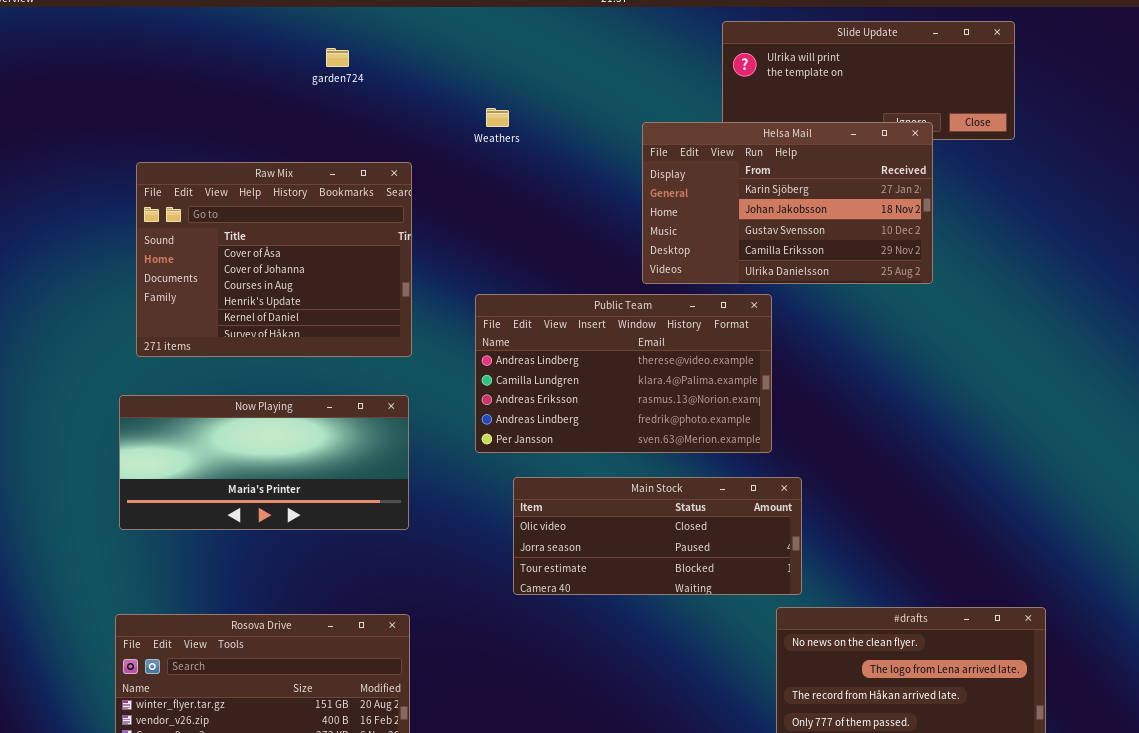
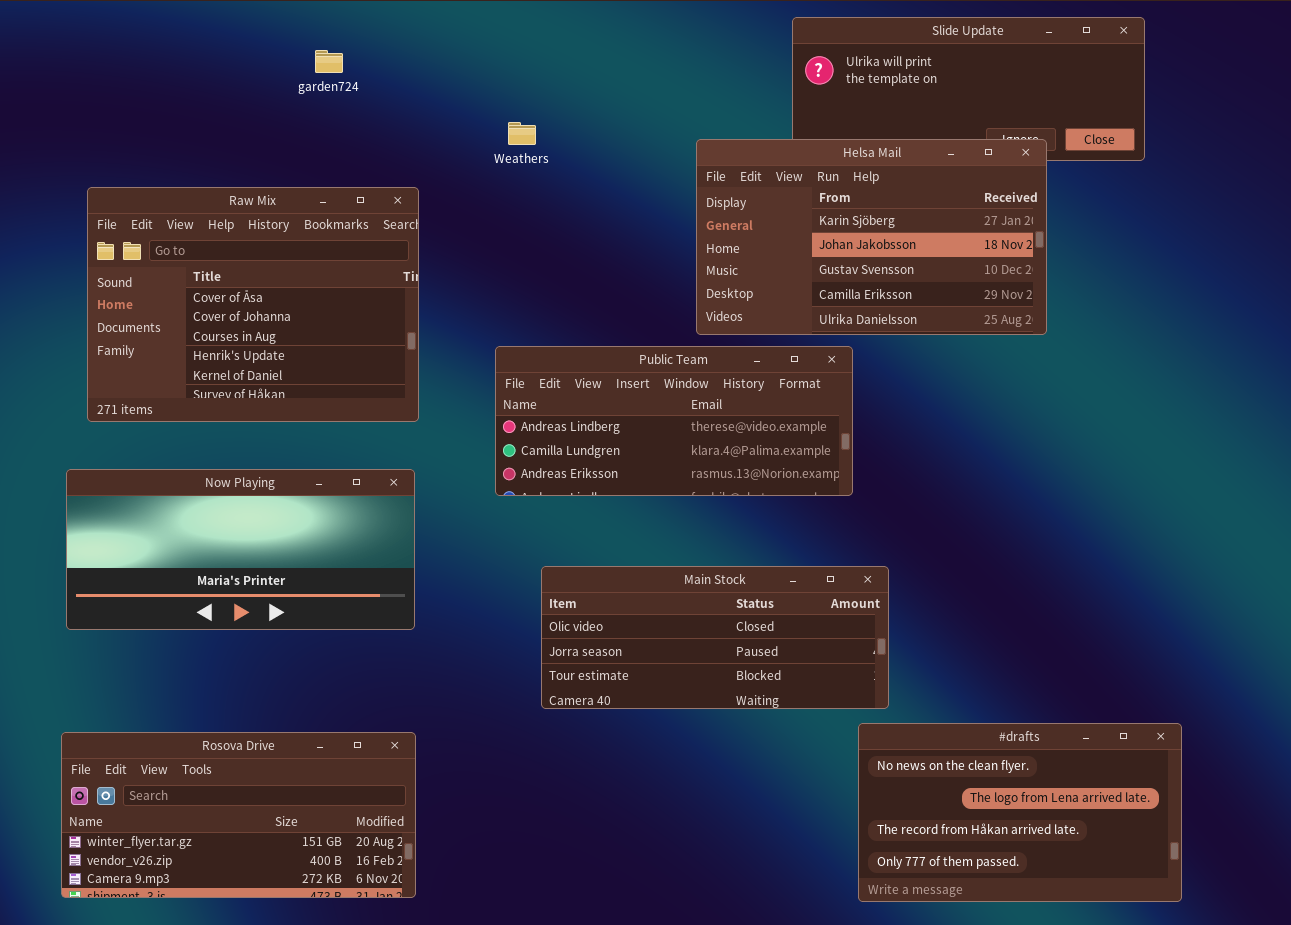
Public Team: [475,294,772,453] -> [495,346,853,496], resized

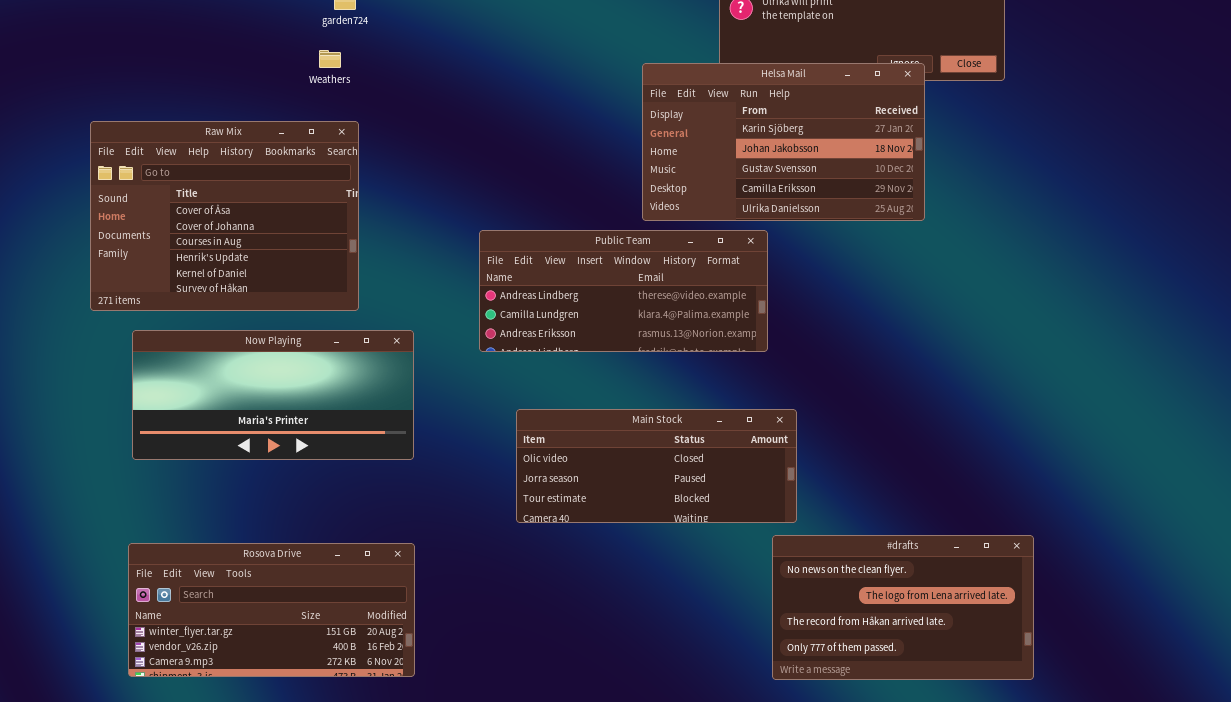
Weathers: [508,122,536,145] -> [319,50,341,68], moved
Raw Mix: [87,187,419,422] -> [90,121,359,311], moved

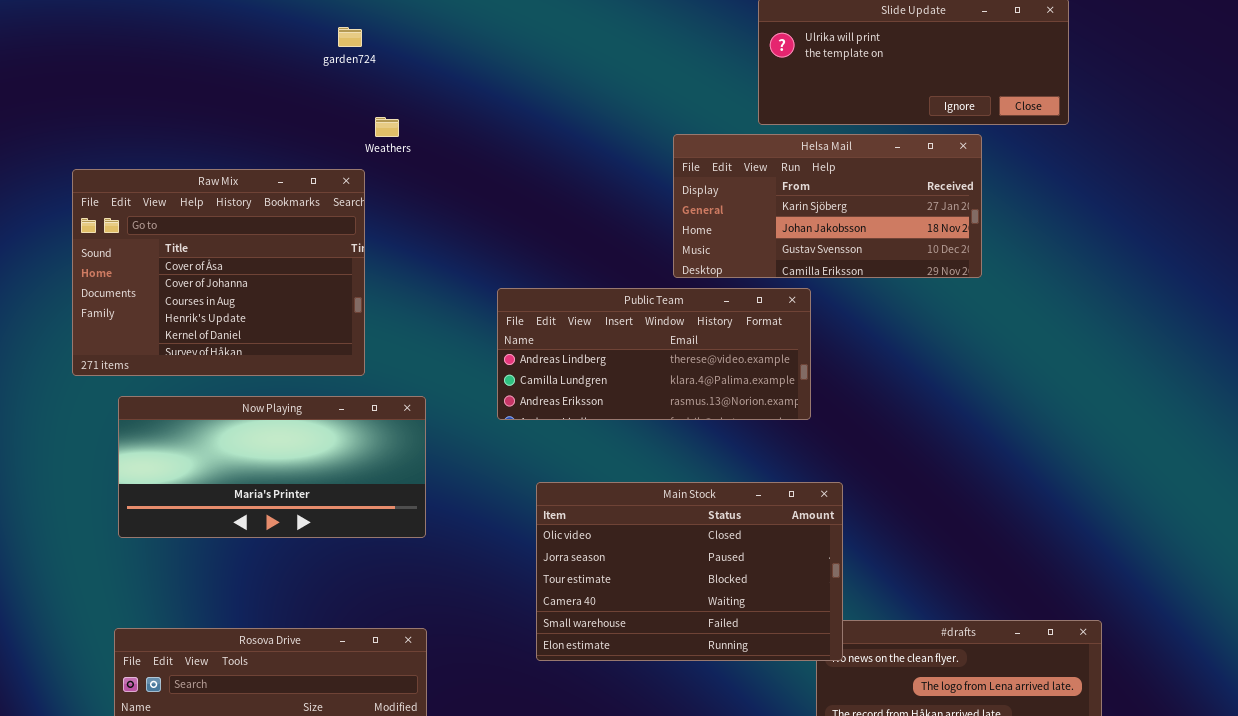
Weathers: [319,50,341,68] -> [375,117,399,137], moved
Helsa Mail: [642,63,925,221] -> [673,134,982,278], resized
Main Stock: [516,409,797,523] -> [536,482,843,661], resized

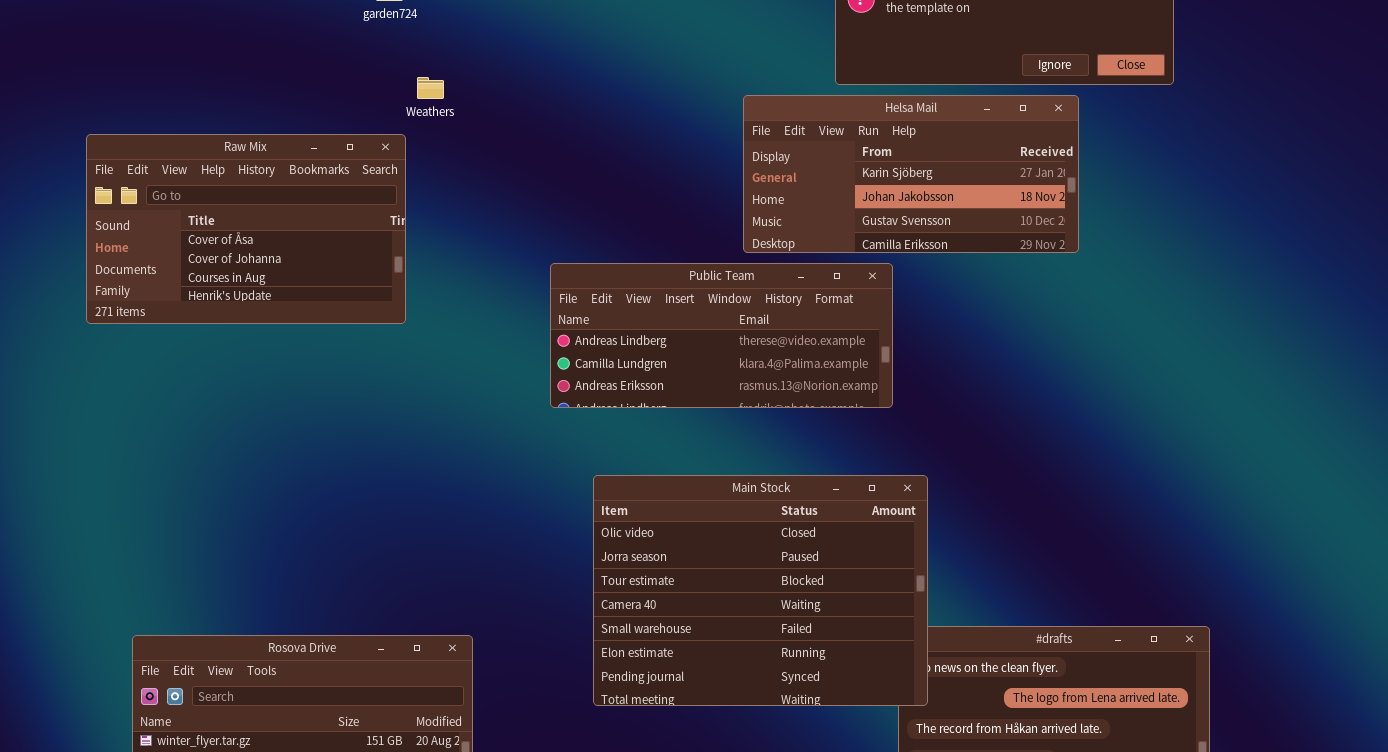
Raw Mix: [72,169,365,376] -> [86,134,406,324], resized
Now Playing: [118,396,426,538] -> none, closed
Main Stock: [536,482,843,661] -> [593,475,928,706], resized

